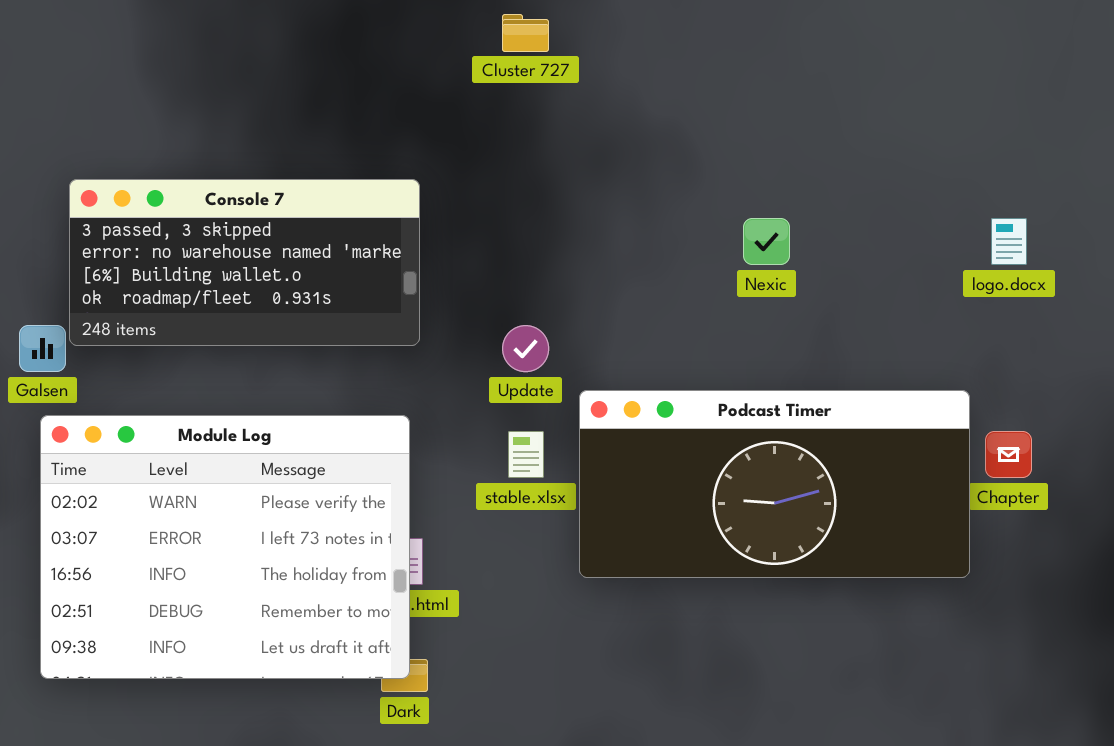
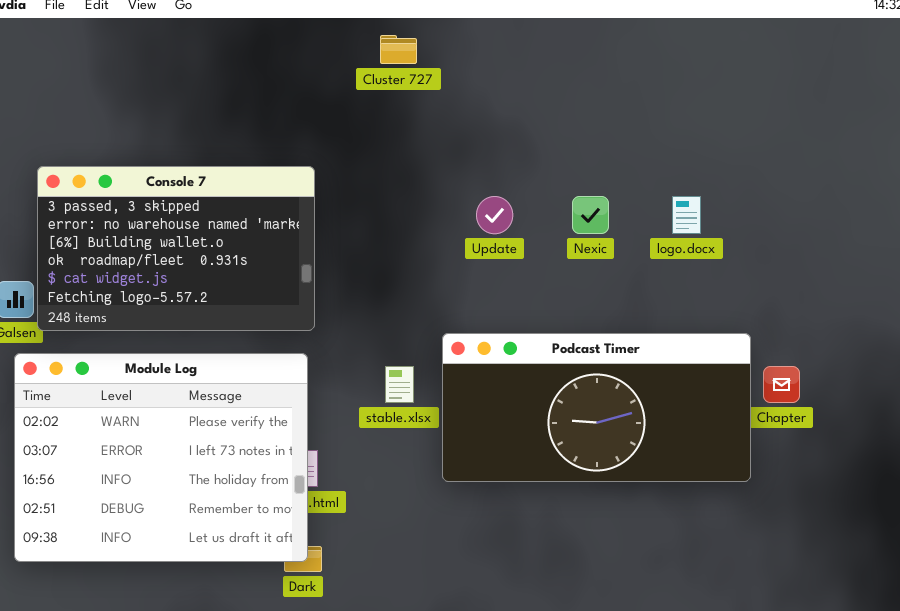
Console 7: [69,179,420,346] -> [37,166,315,331], resized
logo.docx: [991,218,1027,265] -> [672,196,701,234], moved
Update: [502,325,549,372] -> [476,196,513,234], moved

